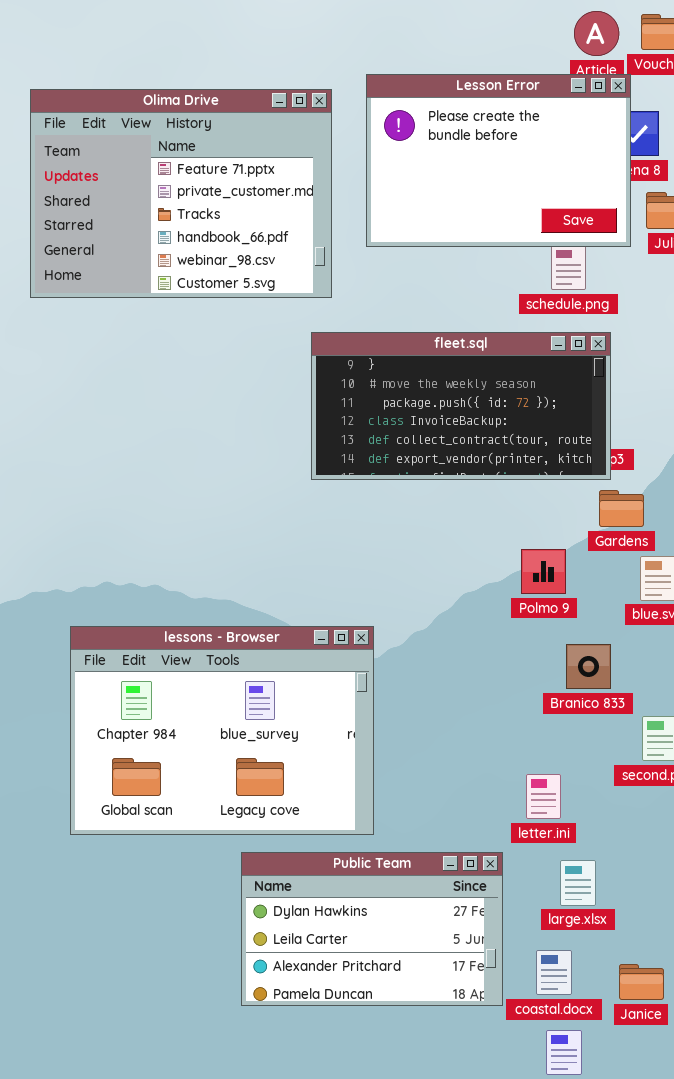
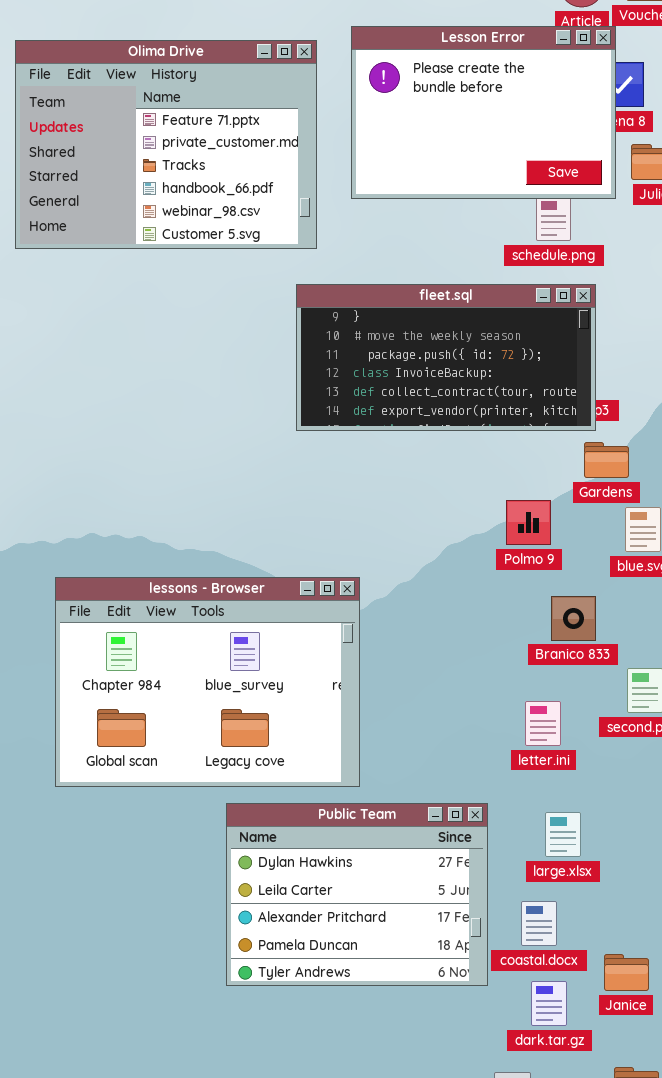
letter.ini: [526,774,561,819] -> [525,701,561,746], moved
Public Team: [241,852,503,1006] -> [226,803,488,986], resized
Janice: [619,964,664,1000] -> [604,954,649,991], moved

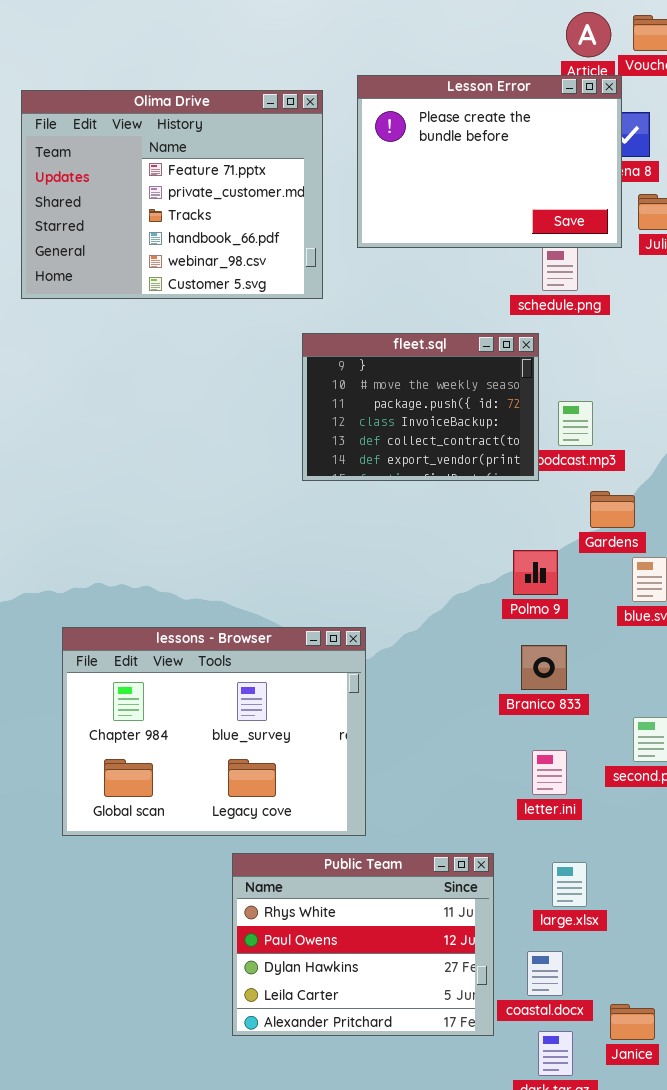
fleet.sql: [296,284,596,431] -> [302,333,539,481], resized
Branico 833: [551,596,596,641] -> [521,645,567,690], moved
Public Team: [226,803,488,986] -> [232,853,494,1036], scrolled up 2 rows

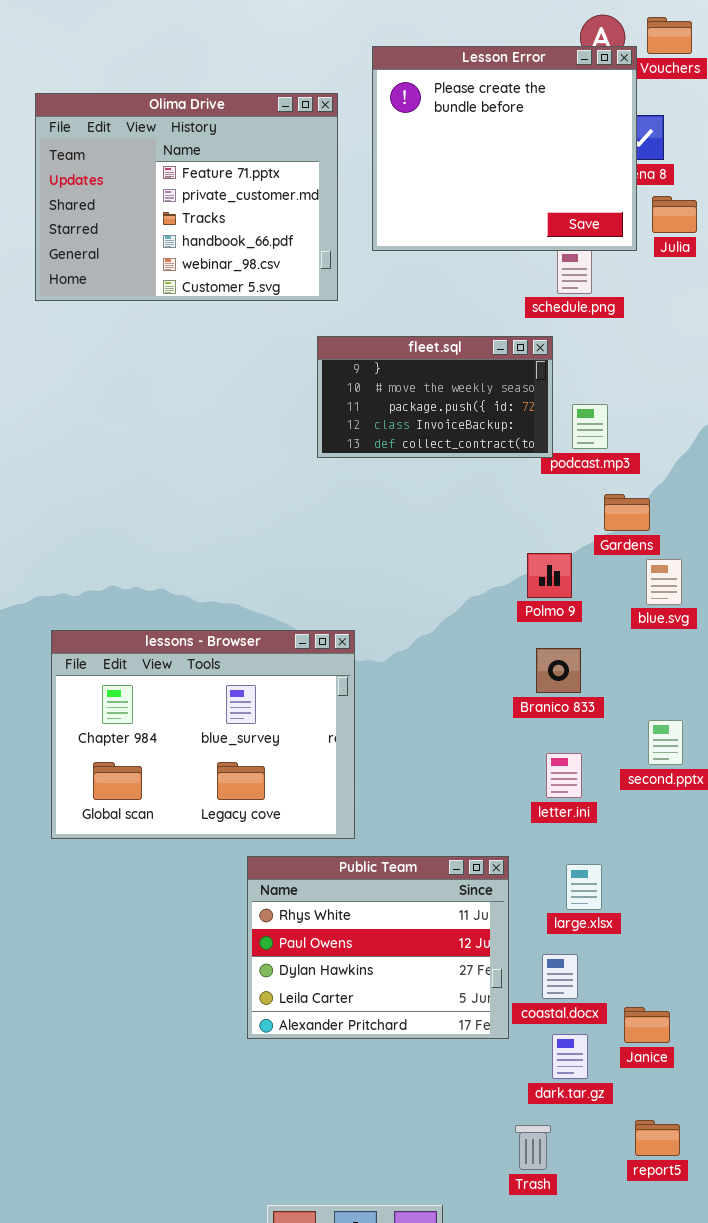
Lesson Error: [357,75,622,248] -> [372,46,637,251], resized
fleet.sql: [302,333,539,481] -> [317,336,553,458], resized
lessons - Browser: [62,627,366,836] -> [51,630,355,839], moved

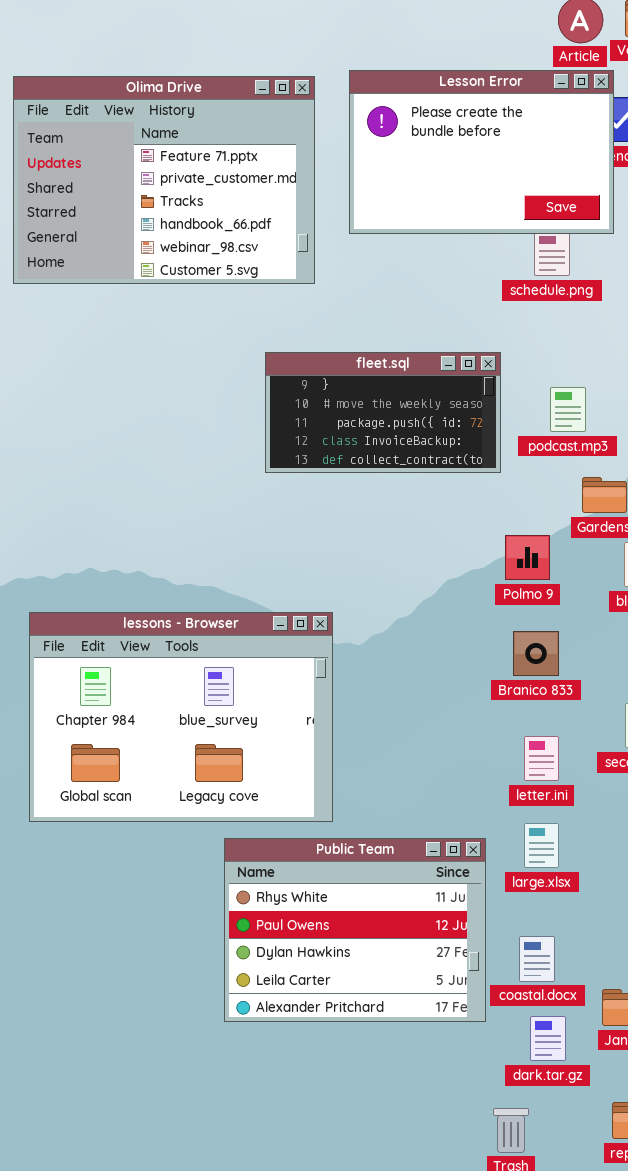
Lesson Error: [372,46,637,251] -> [349,70,614,234], resized
fleet.sql: [317,336,553,458] -> [265,352,501,473], moved
large.xlsx: [566,864,602,910] -> [524,823,559,868], moved

